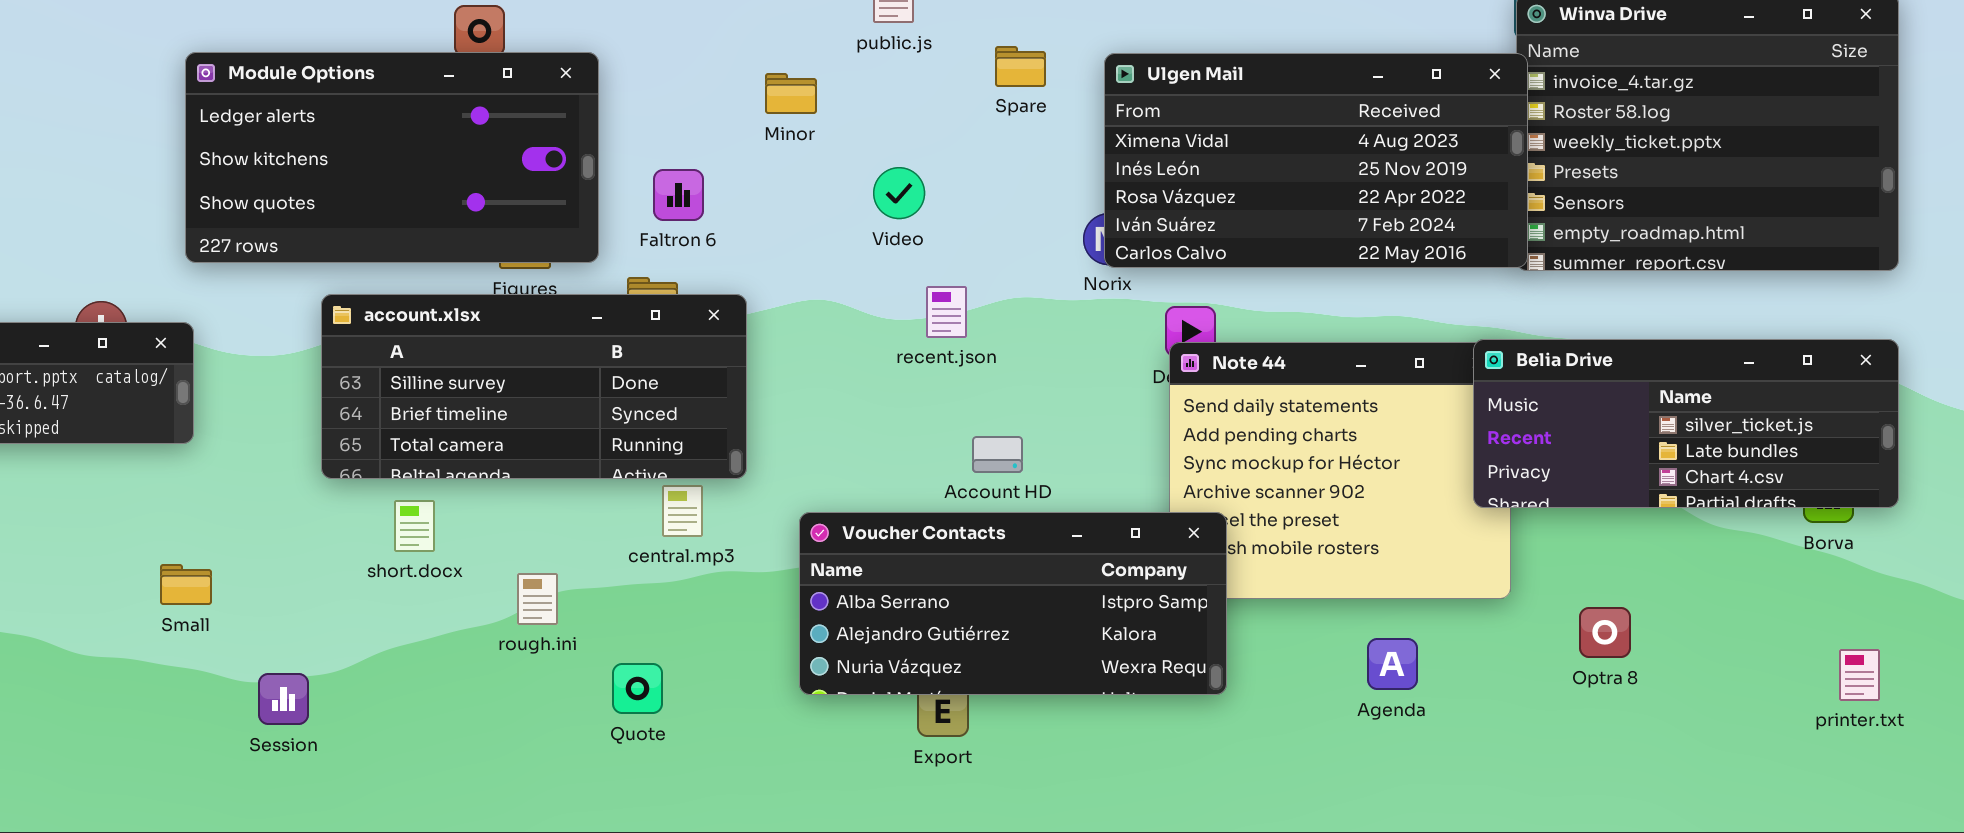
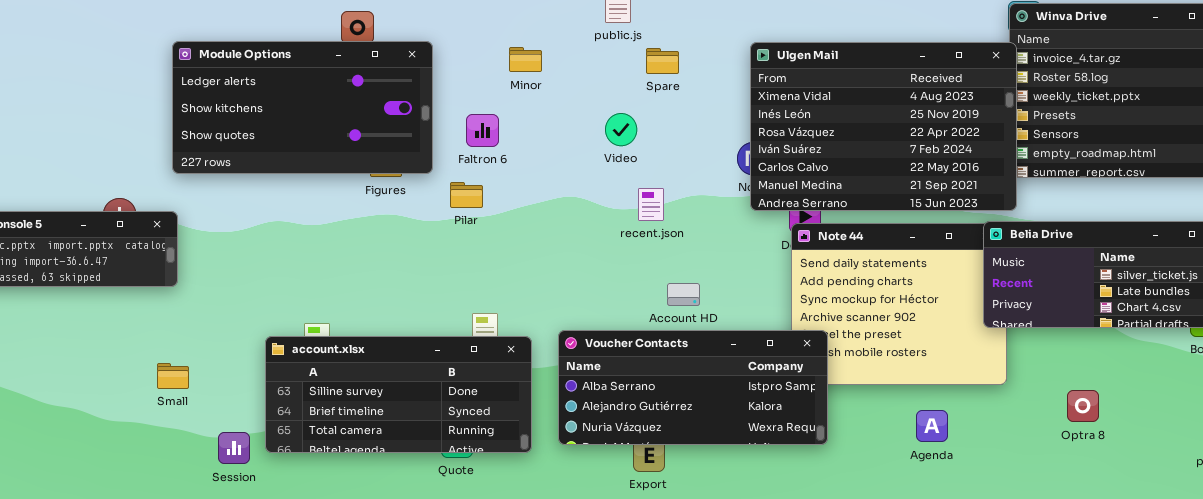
Spare: [995,46,1046,87] -> [646,48,679,74], moved
Ulgen Mail: [1104,53,1528,268] -> [750,42,1017,211], resized
Minor: [765,73,817,114] -> [509,47,542,72], moved
account.xlsx: [321,294,747,479] -> [265,336,532,453], moved
Optra 8: [1579,607,1631,658] -> [1067,390,1099,422], moved

